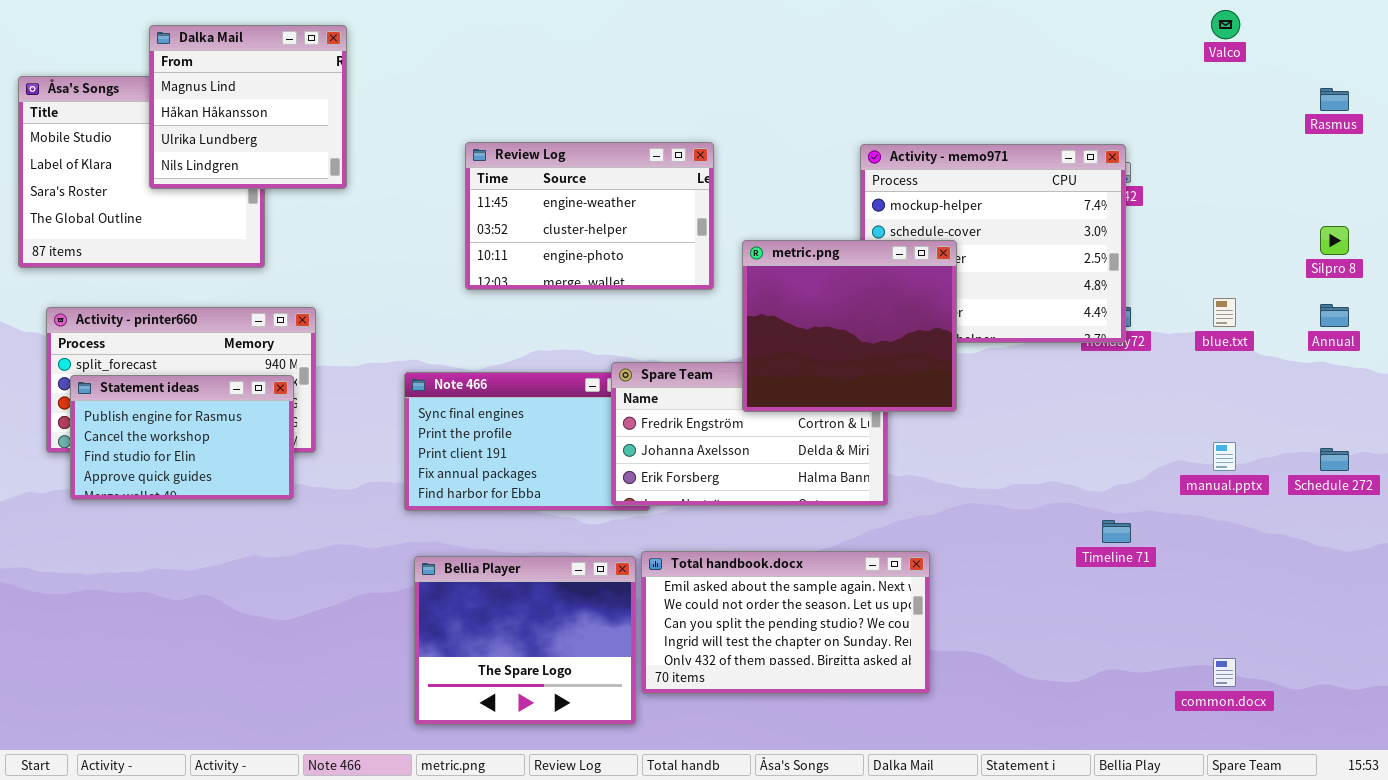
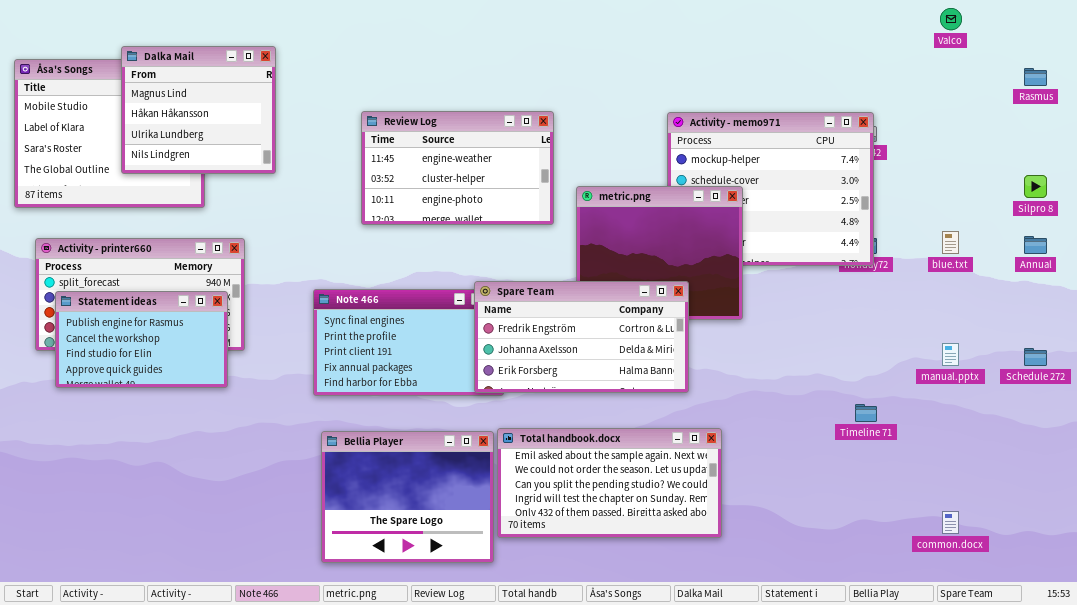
Dalka Mail: [149,25,347,189] -> [121,46,276,174], moved
Spare Team: [611,362,888,506] -> [474,281,689,393], raised

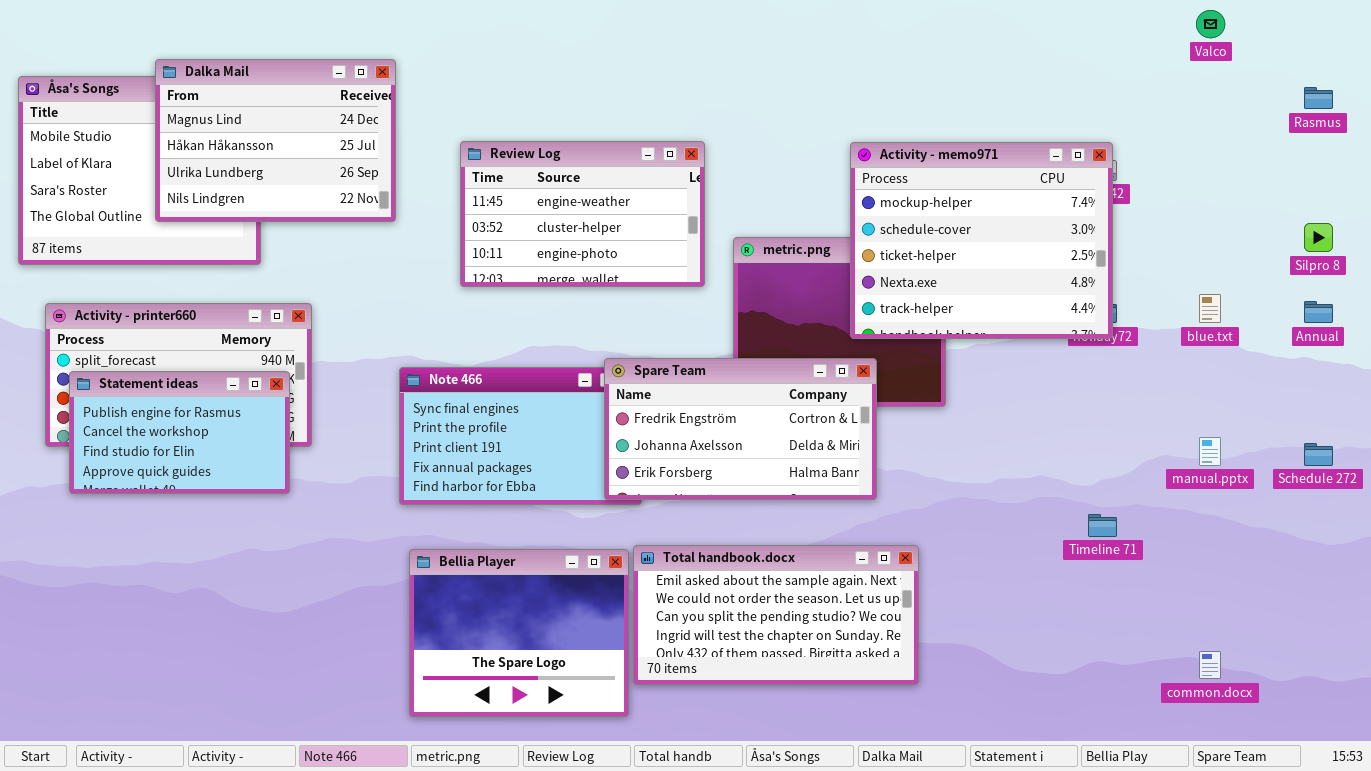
Dalka Mail: [121,46,276,174] -> [155,59,396,222], resized
Activity - memo971: [667,112,874,266] -> [850,142,1113,339], raised

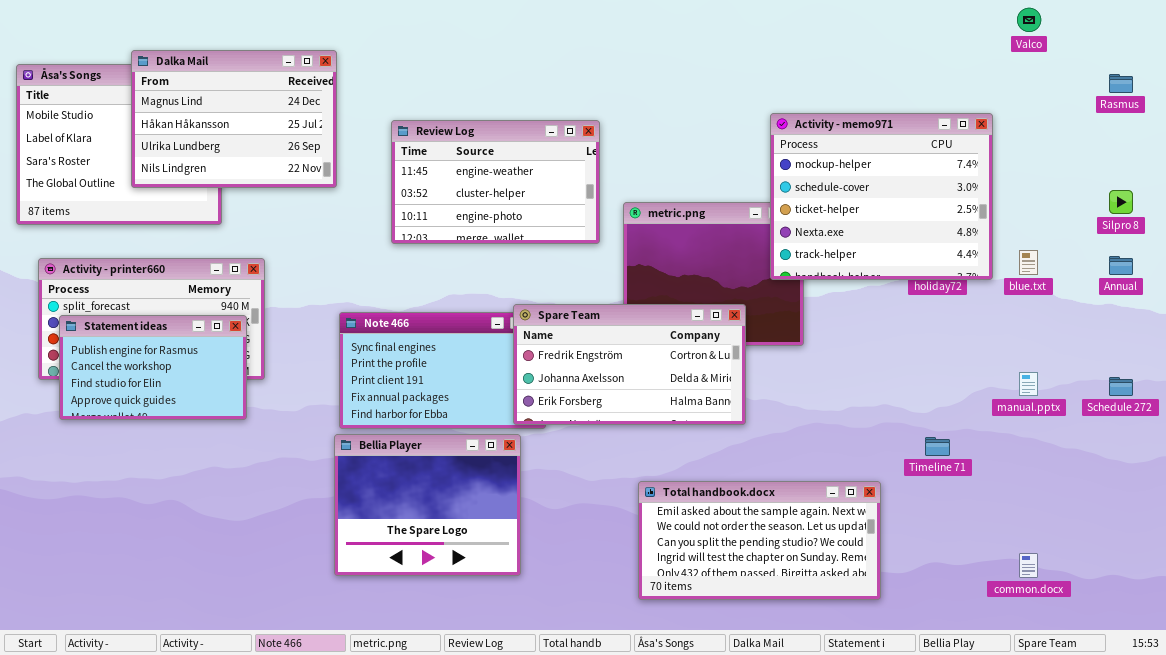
Activity - memo971: [850,142,1113,339] -> [770,113,993,280], moved
Total handbook.docx: [633,545,919,685] -> [638,481,881,600], moved
Bellia Player: [409,549,629,717] -> [334,434,521,576], moved

